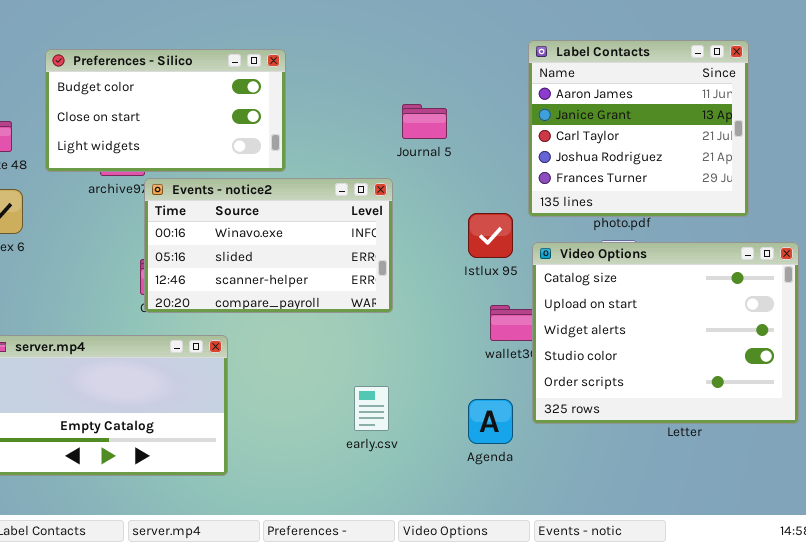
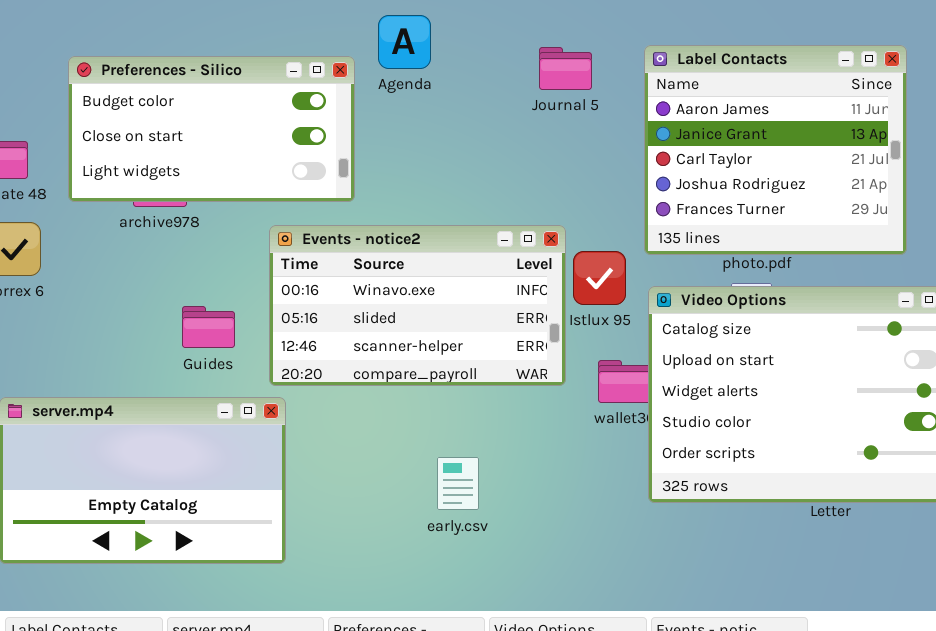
Journal 5: [402,104,447,139] -> [539,47,592,90], moved
Events - notice2: [144,178,393,313] -> [269,225,566,386], moved
Agenda: [468,399,513,444] -> [378,15,431,69], moved

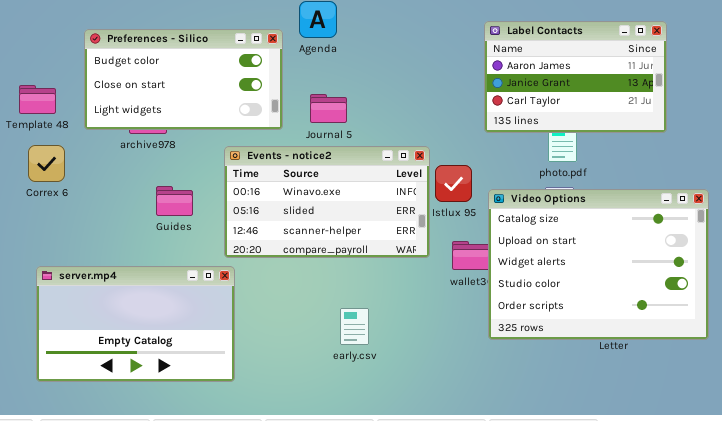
Label Contacts: [644,45,907,255] -> [484,21,667,133], resized
Journal 5: [539,47,592,90] -> [310,94,347,123], moved
Guides: [182,306,235,348] -> [156,186,193,216], moved

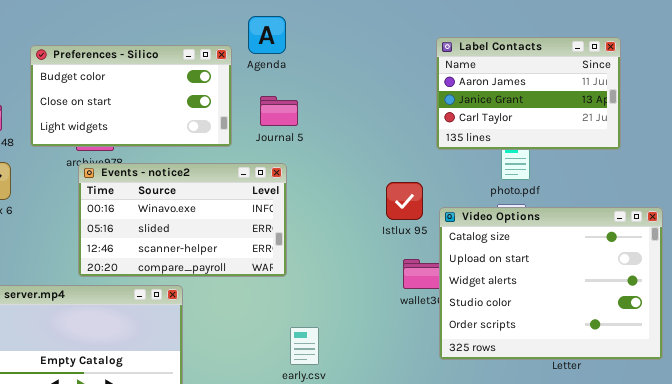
Journal 5: [310,94,347,123] -> [260,96,298,126], moved
Events - notice2: [224,146,430,258] -> [78,163,287,277], moved

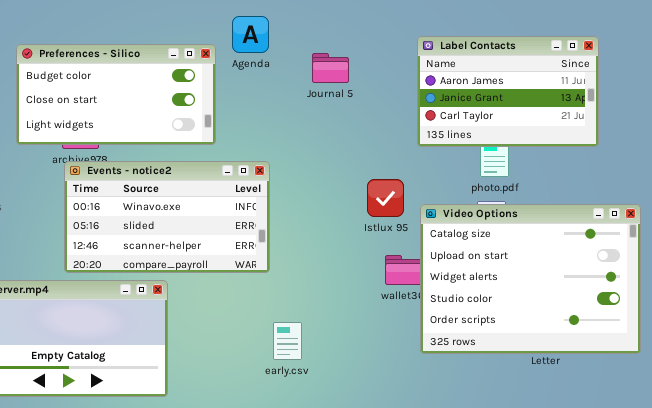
Journal 5: [260,96,298,126] -> [312,53,349,83], moved

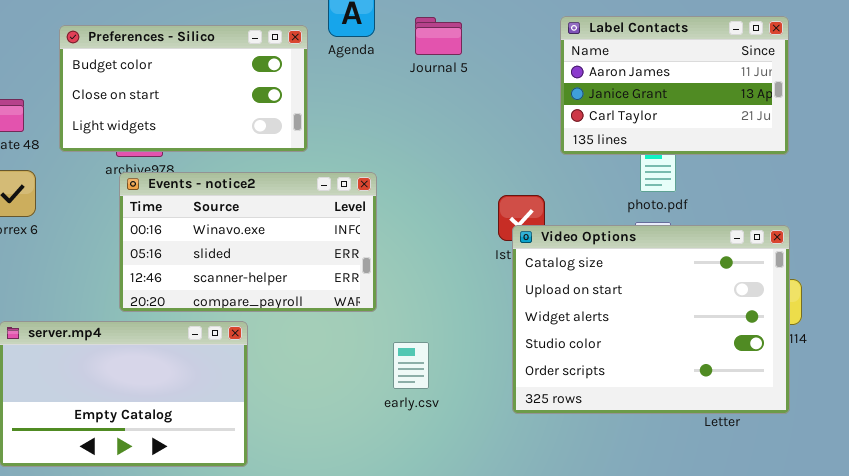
Journal 5: [312,53,349,83] -> [415,17,462,55], moved
Video Options: [420,204,641,354] -> [512,225,790,414], moved
early.csv: [273,322,302,360] -> [393,342,429,389], moved

